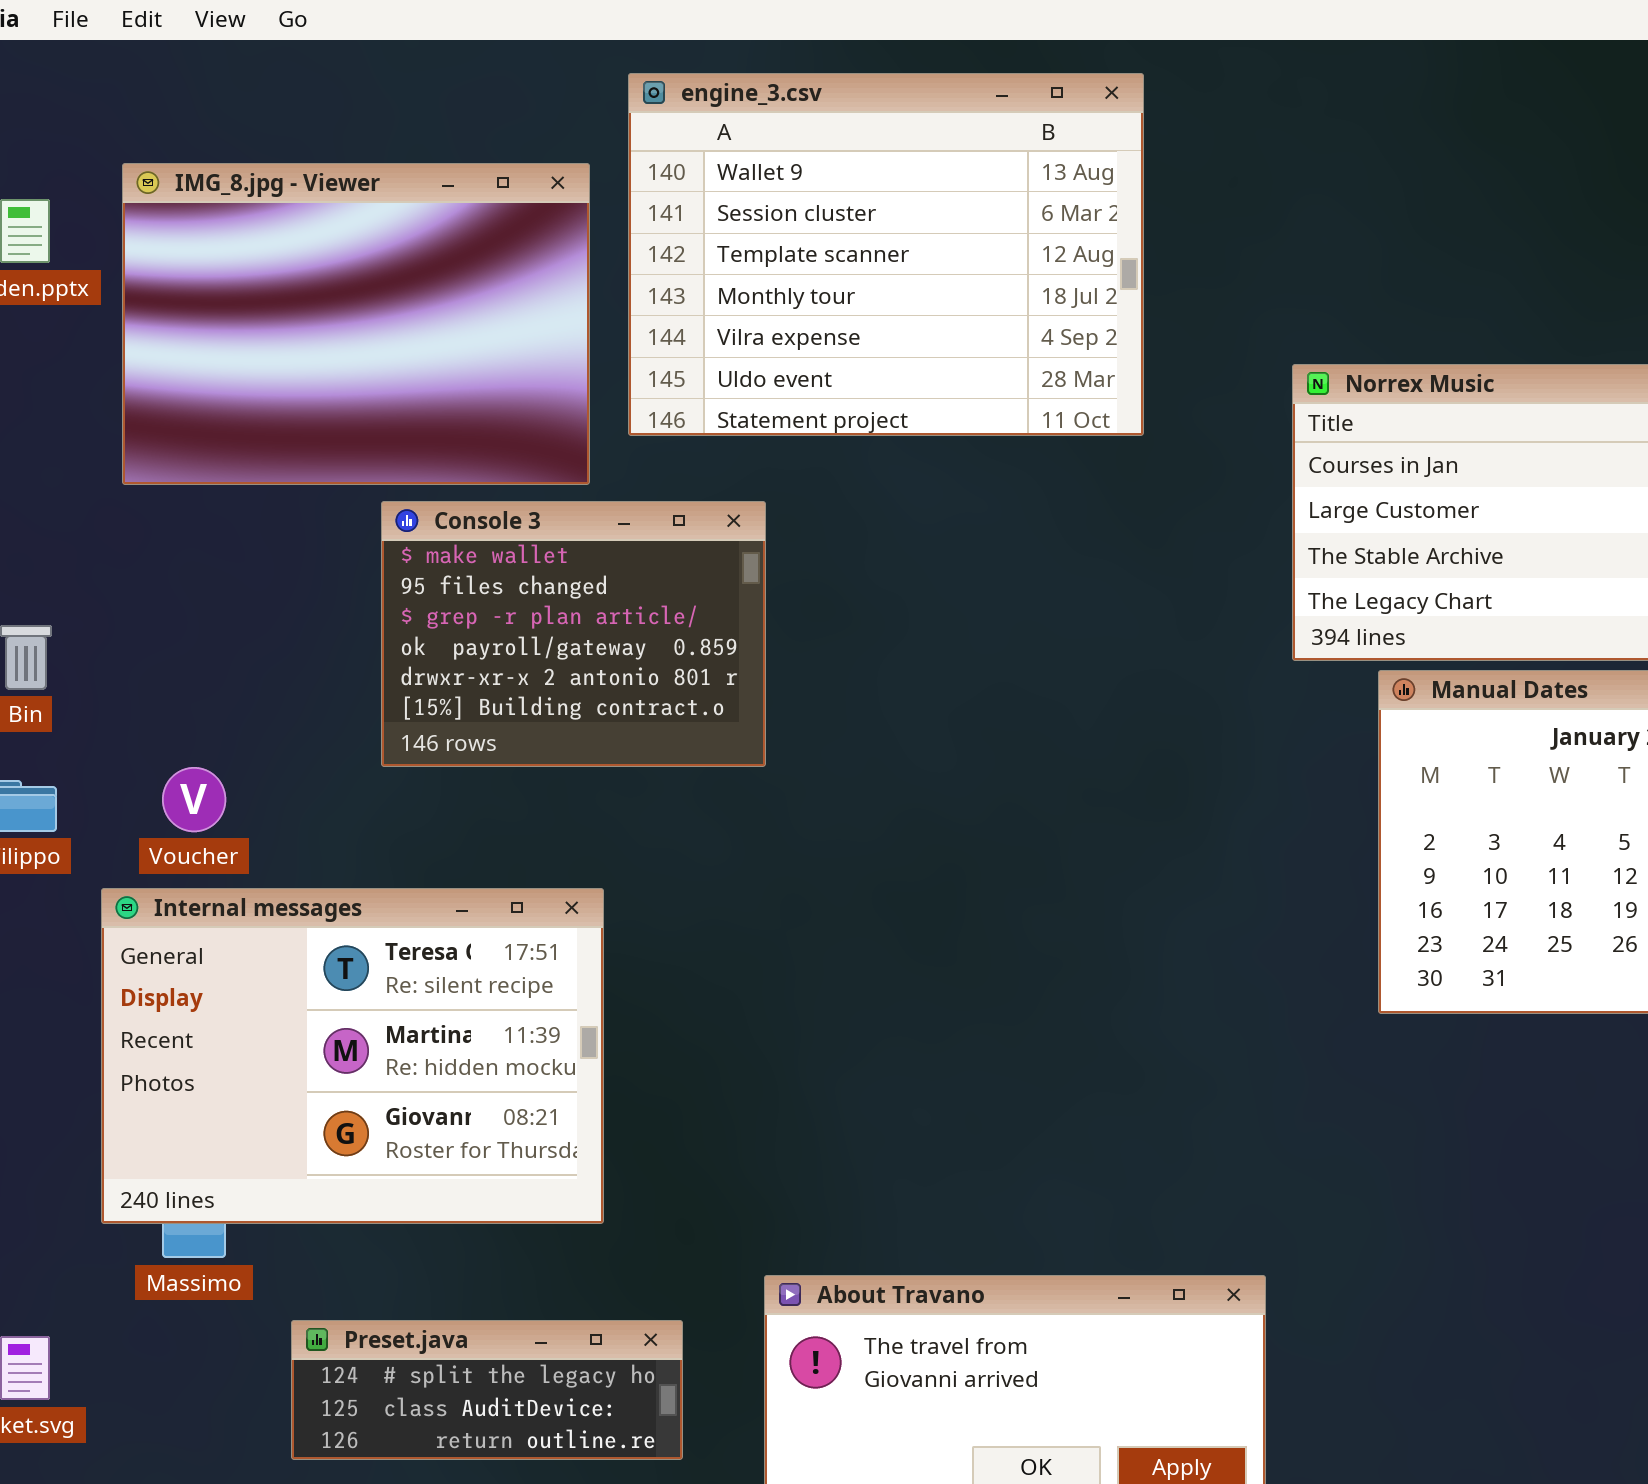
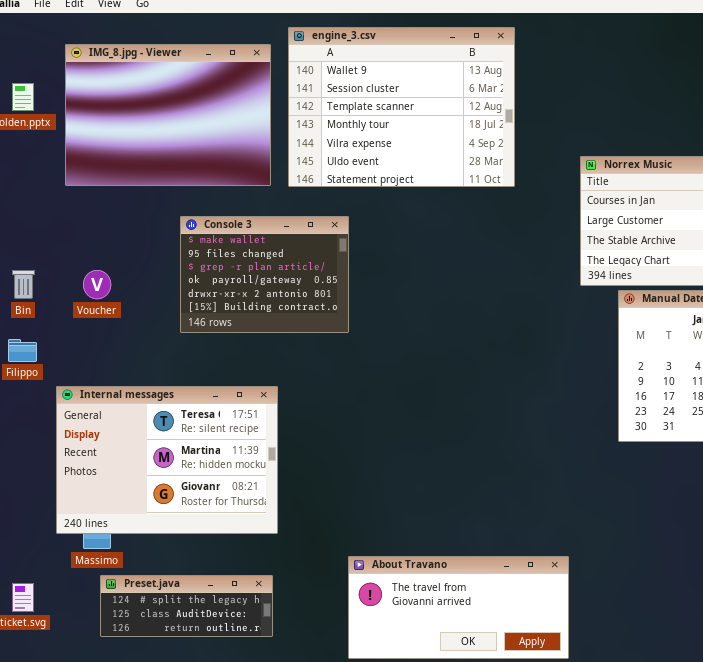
IMG_8.jpg - Viewer: [122,163,590,485] -> [65,44,271,186], moved
Voucher: [162,767,226,832] -> [83,270,111,299], moved
Preset.java: [291,1320,683,1460] -> [100,575,273,637], moved

